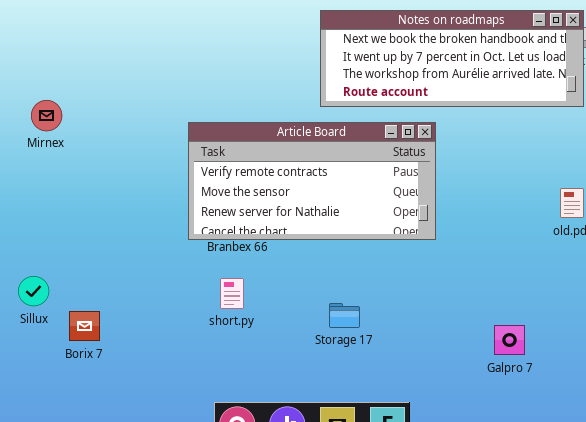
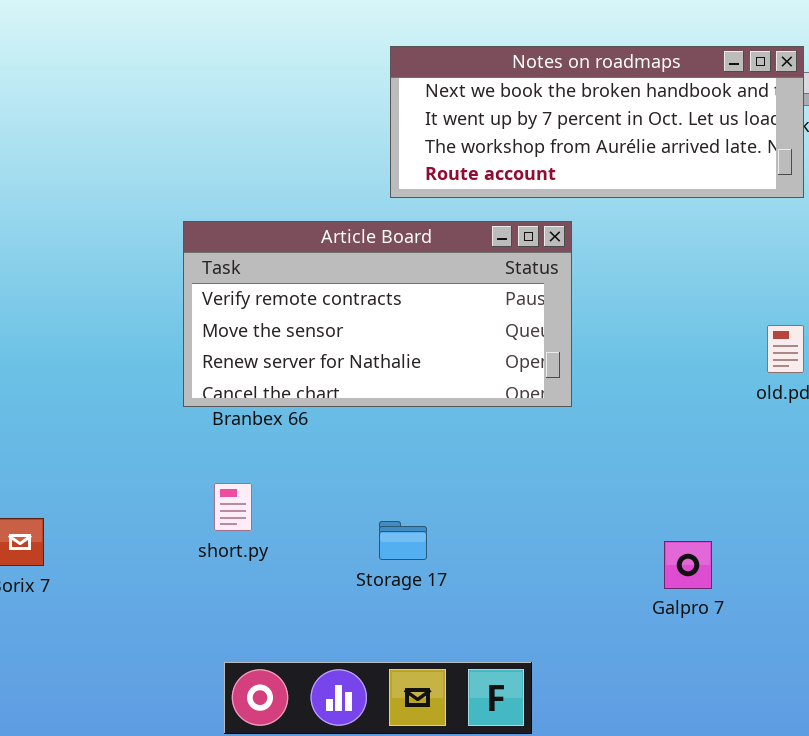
short.py: [220,278,244,309] -> [214,483,252,531], moved
Storage 17: [329,303,360,328] -> [379,521,427,560], moved

